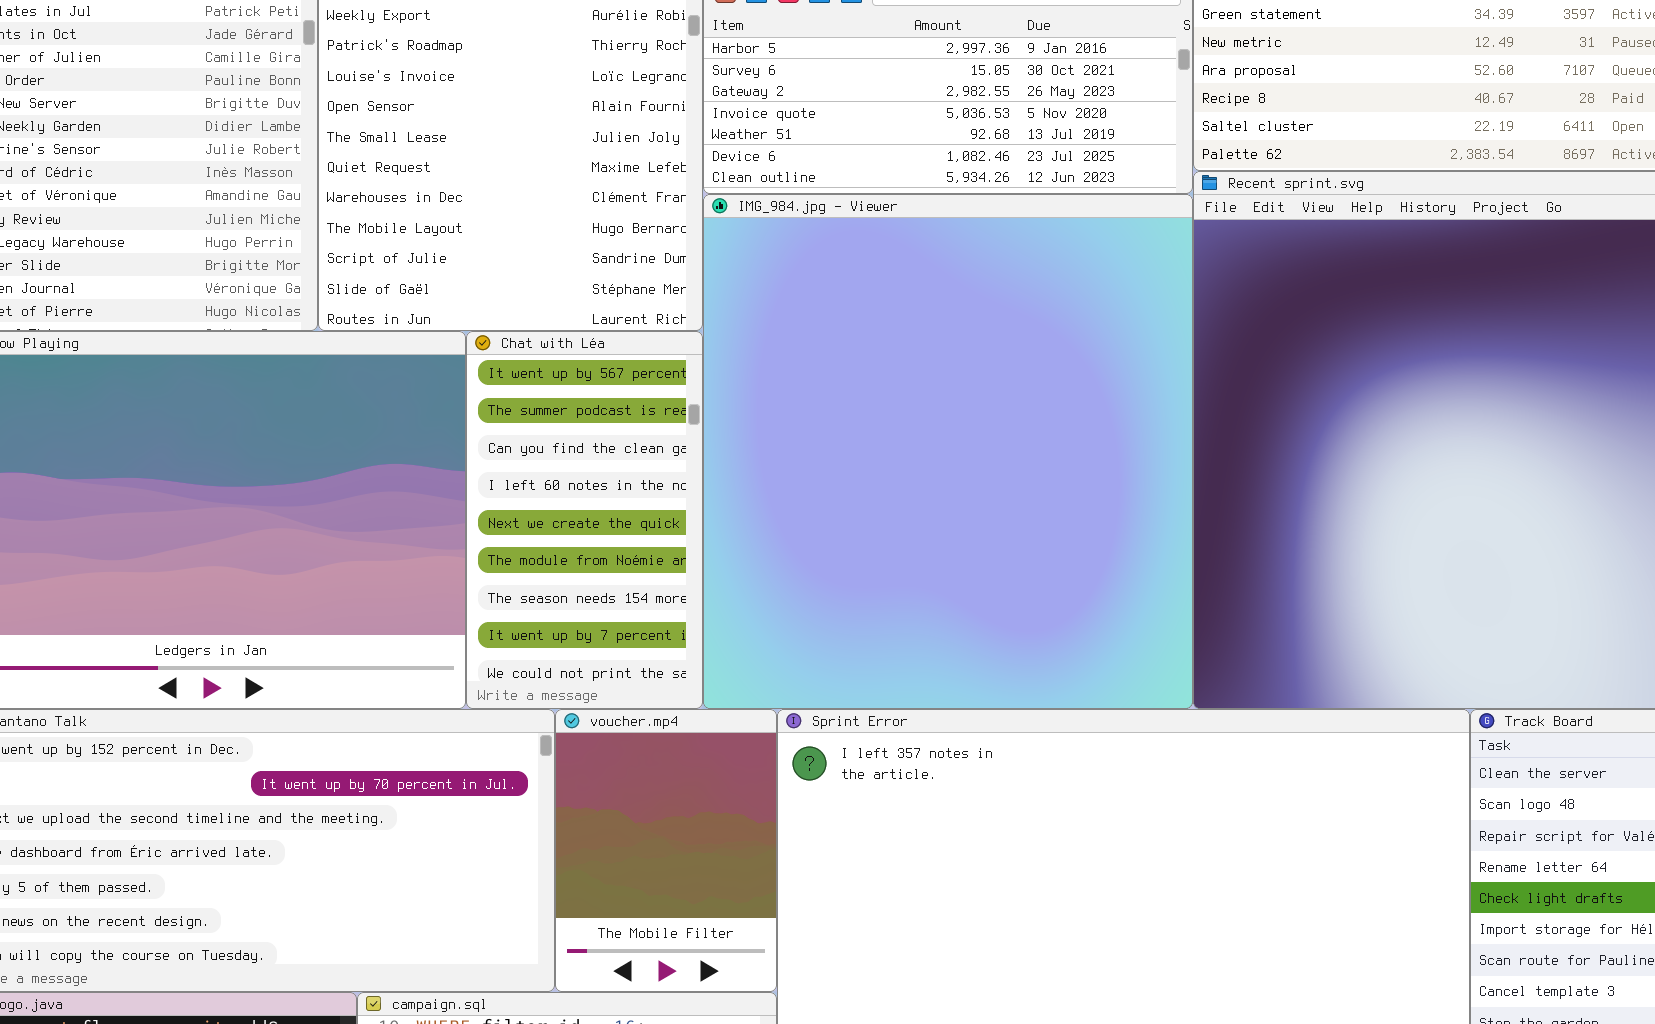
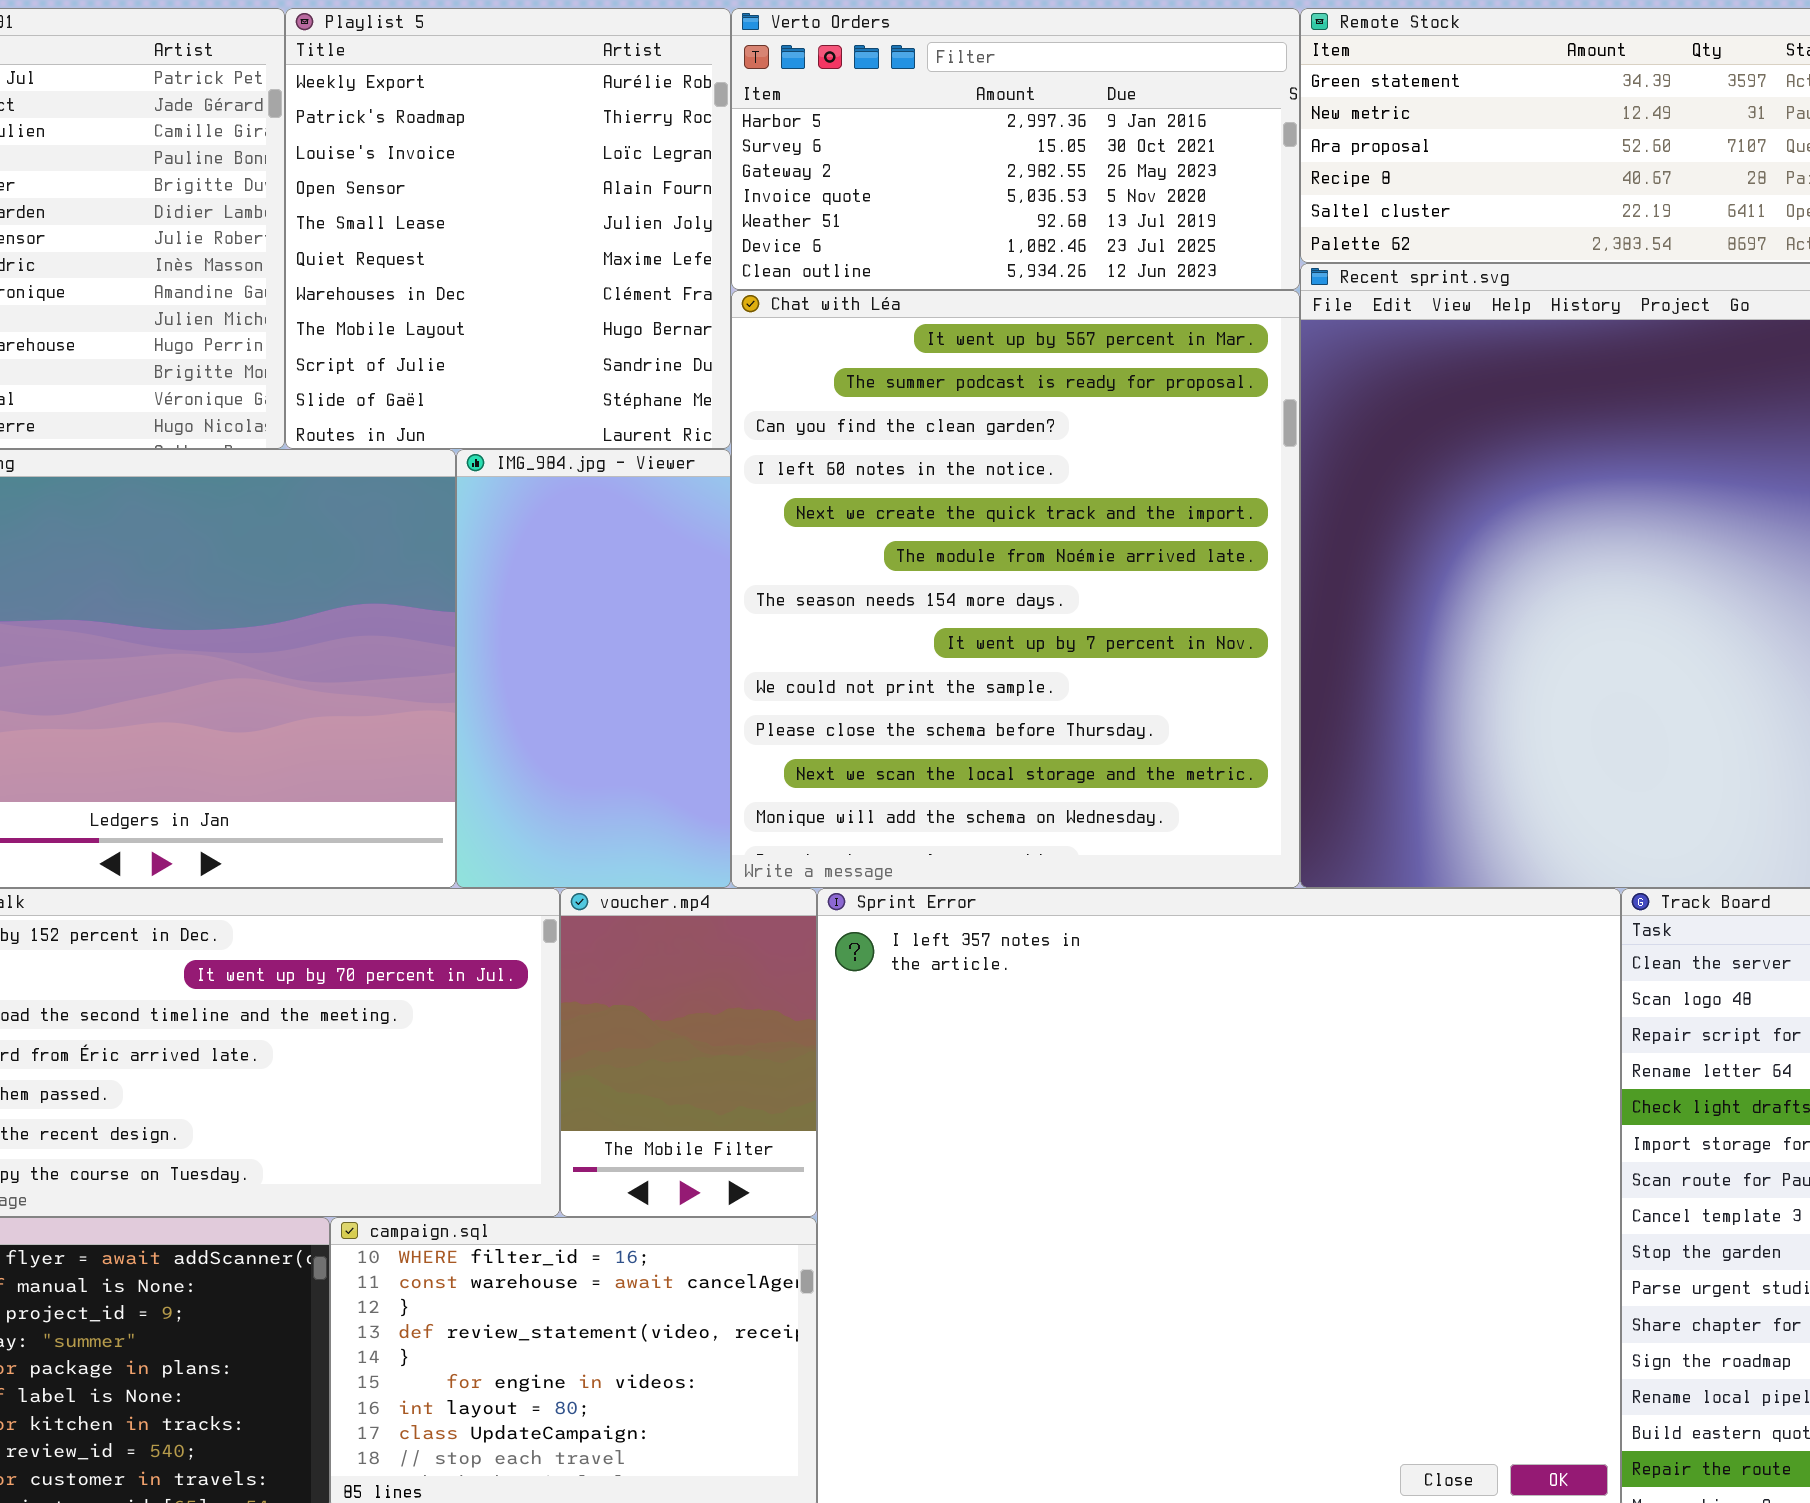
IMG_984.jpg - Viewer: [703,194,1193,709] -> [456,449,731,888], moved, resized
Chat with Léa: [466,331,703,709] -> [731,290,1300,888], moved, resized

